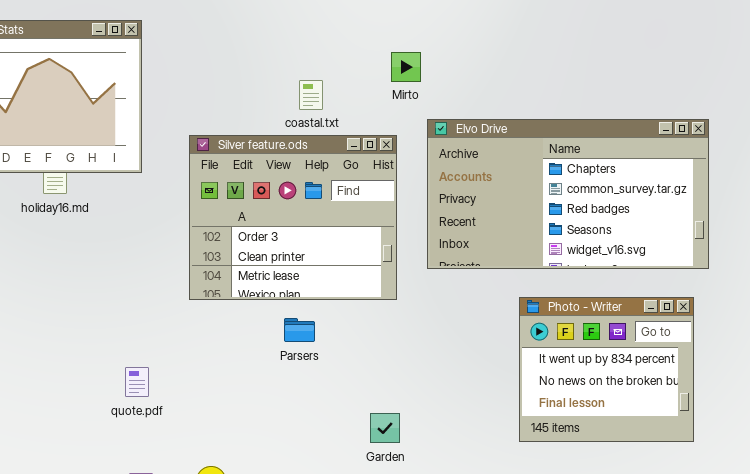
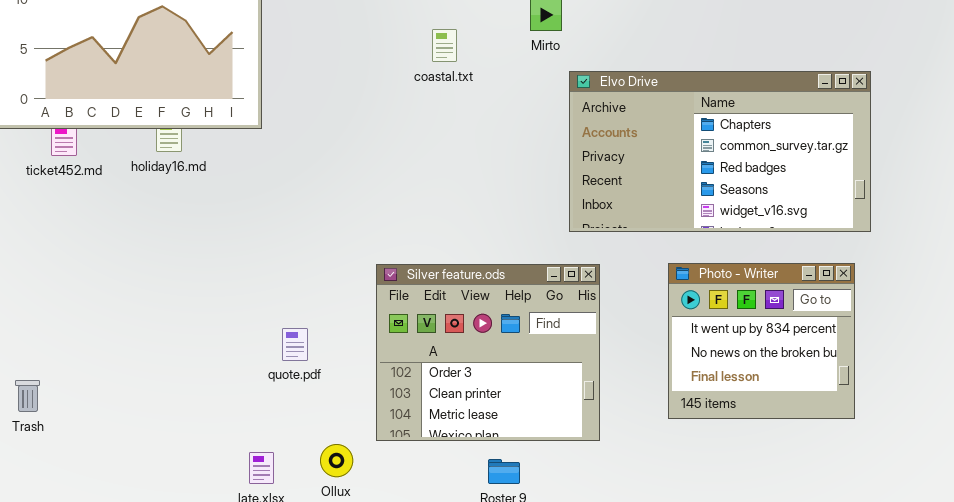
Silver feature.ods: [189,135,397,300] -> [376,264,600,441], moved
quote.pdf: [125,367,149,397] -> [282,328,308,361], moved

